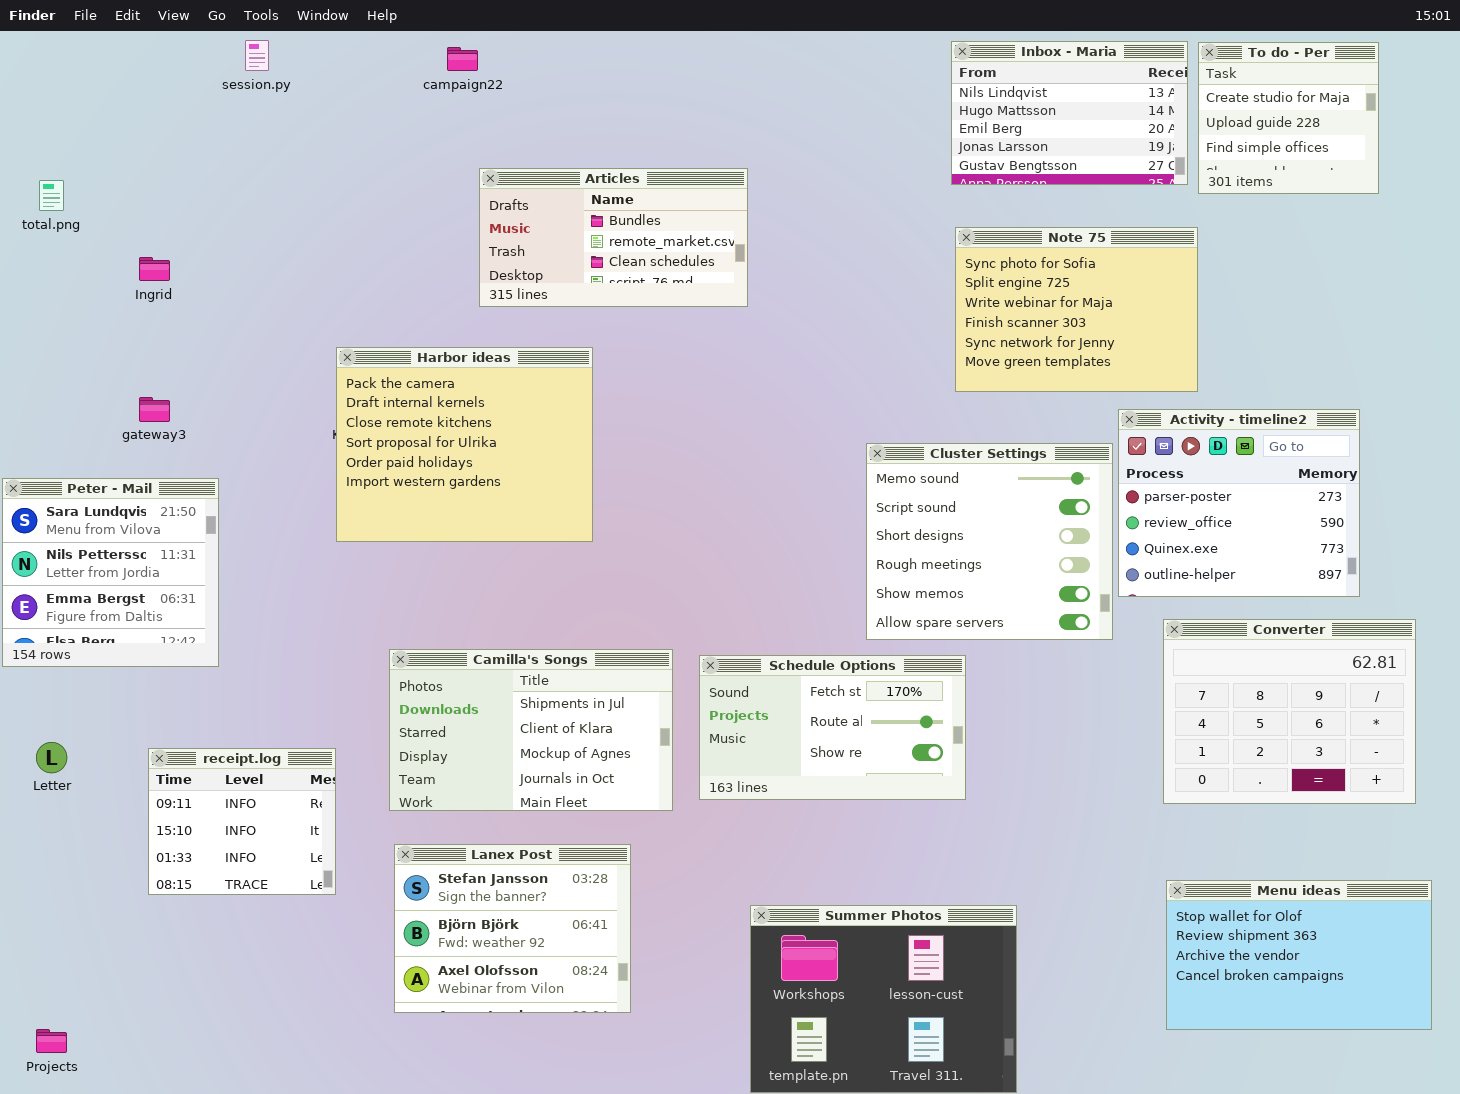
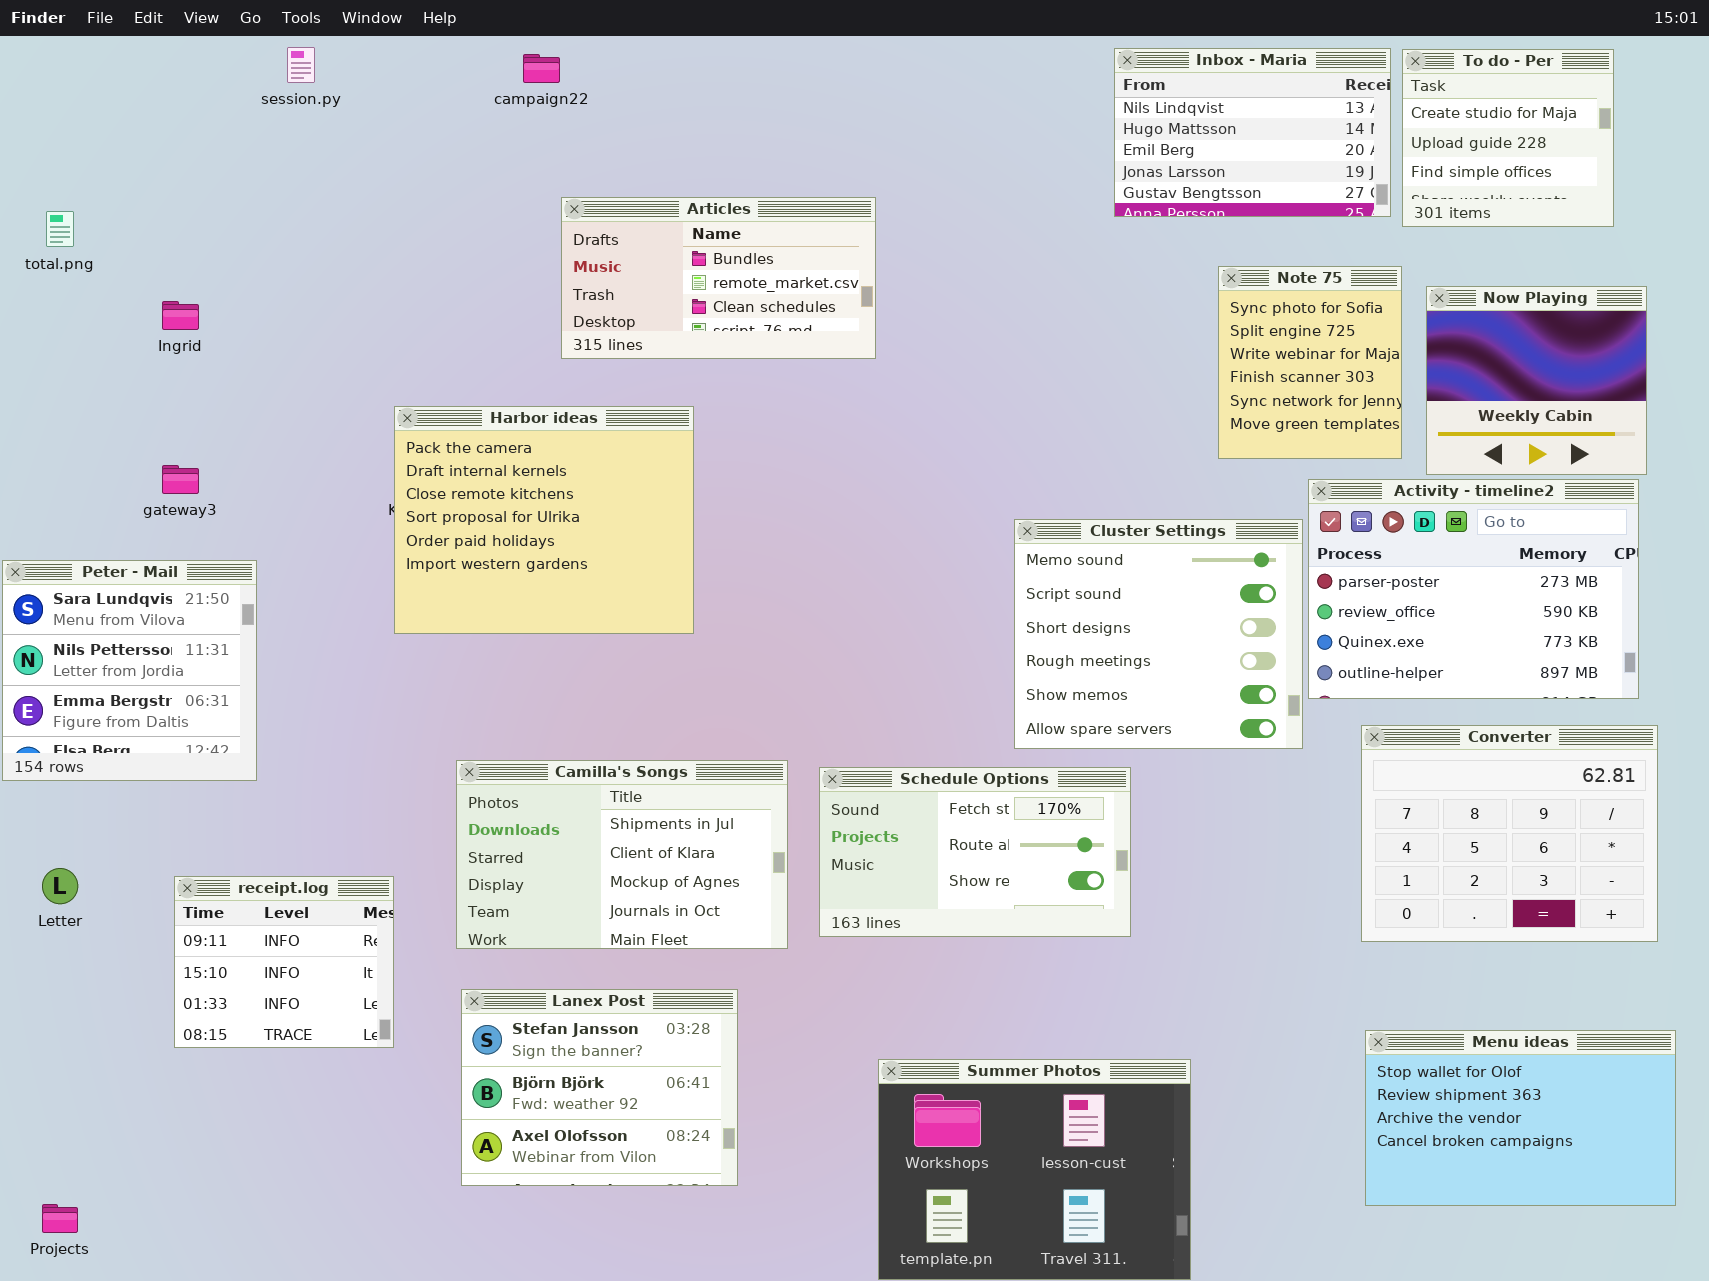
Note 75: [955,227,1198,392] -> [1218,266,1402,459], resized
Now Playing: none -> [1426,286,1647,475], opened
Activity - timeline2: [1118,409,1360,597] -> [1308,479,1639,699], resized

